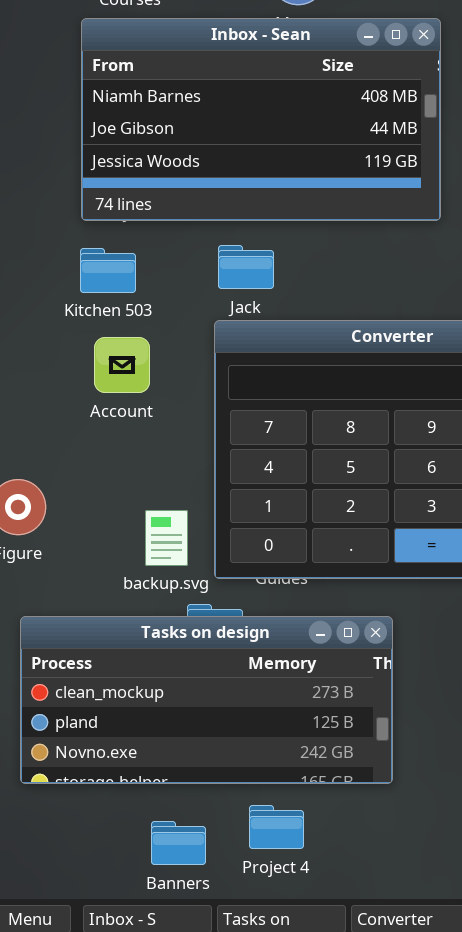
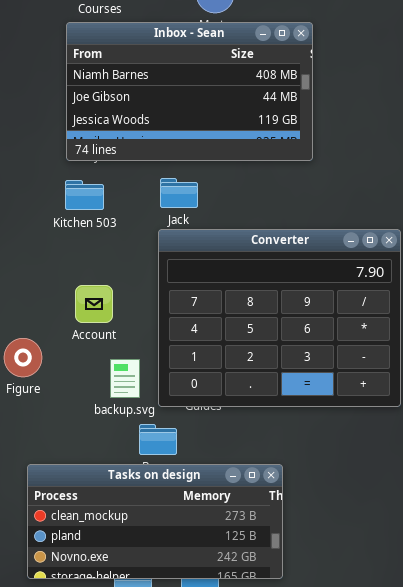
Account: [94,337,150,393] -> [75,285,113,323], moved
Tasks on design: [20,616,393,784] -> [27,464,283,579], moved

